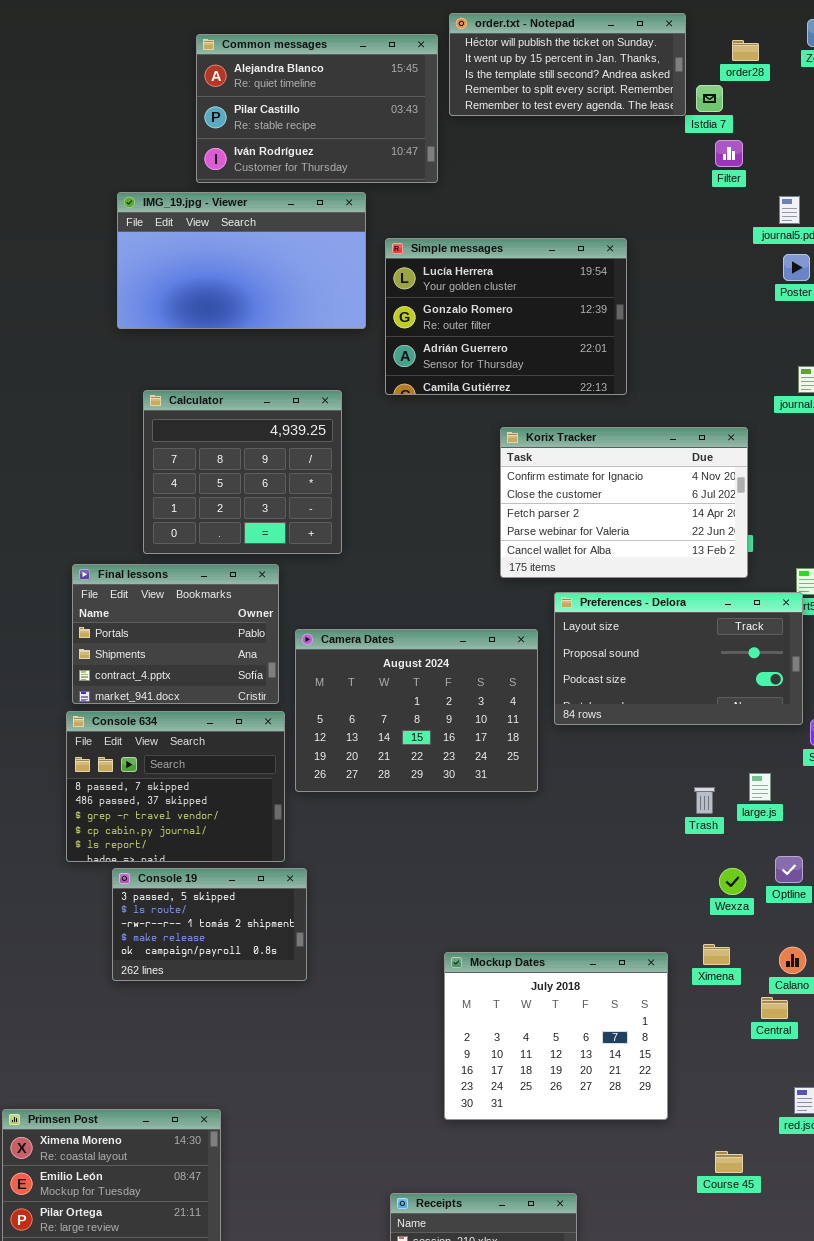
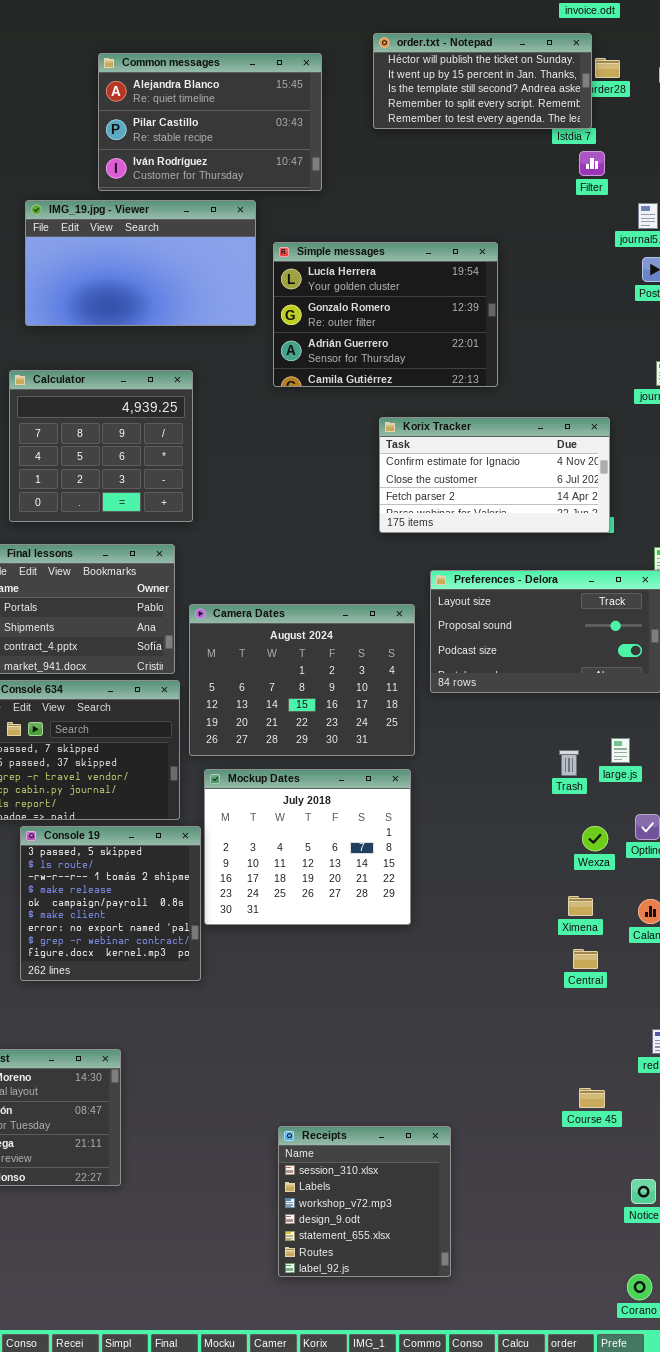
order.txt - Notepad: [449,13,686,116] -> [373,33,592,129], moved
Calculator: [143,390,342,554] -> [9,370,193,522], moved
Korix Tracker: [500,427,748,578] -> [379,417,610,533], resized
Console 19: [112,868,307,981] -> [20,826,201,981], resized
Mockup Dates: [444,952,668,1120] -> [204,769,411,925], moved
Central: [761,997,788,1019] -> [573,949,598,969], moved

